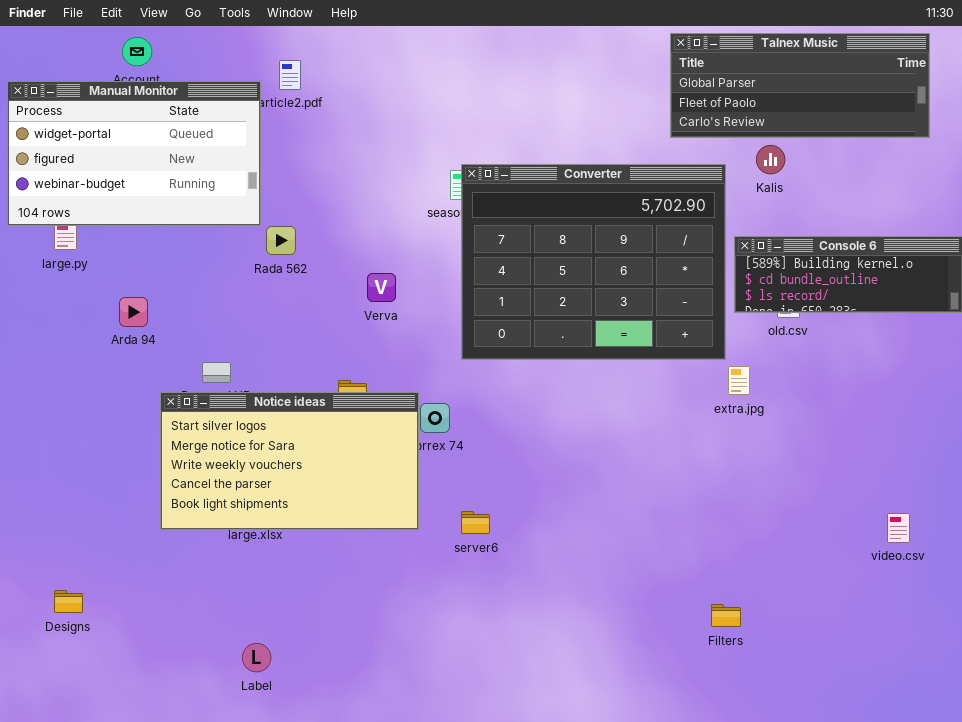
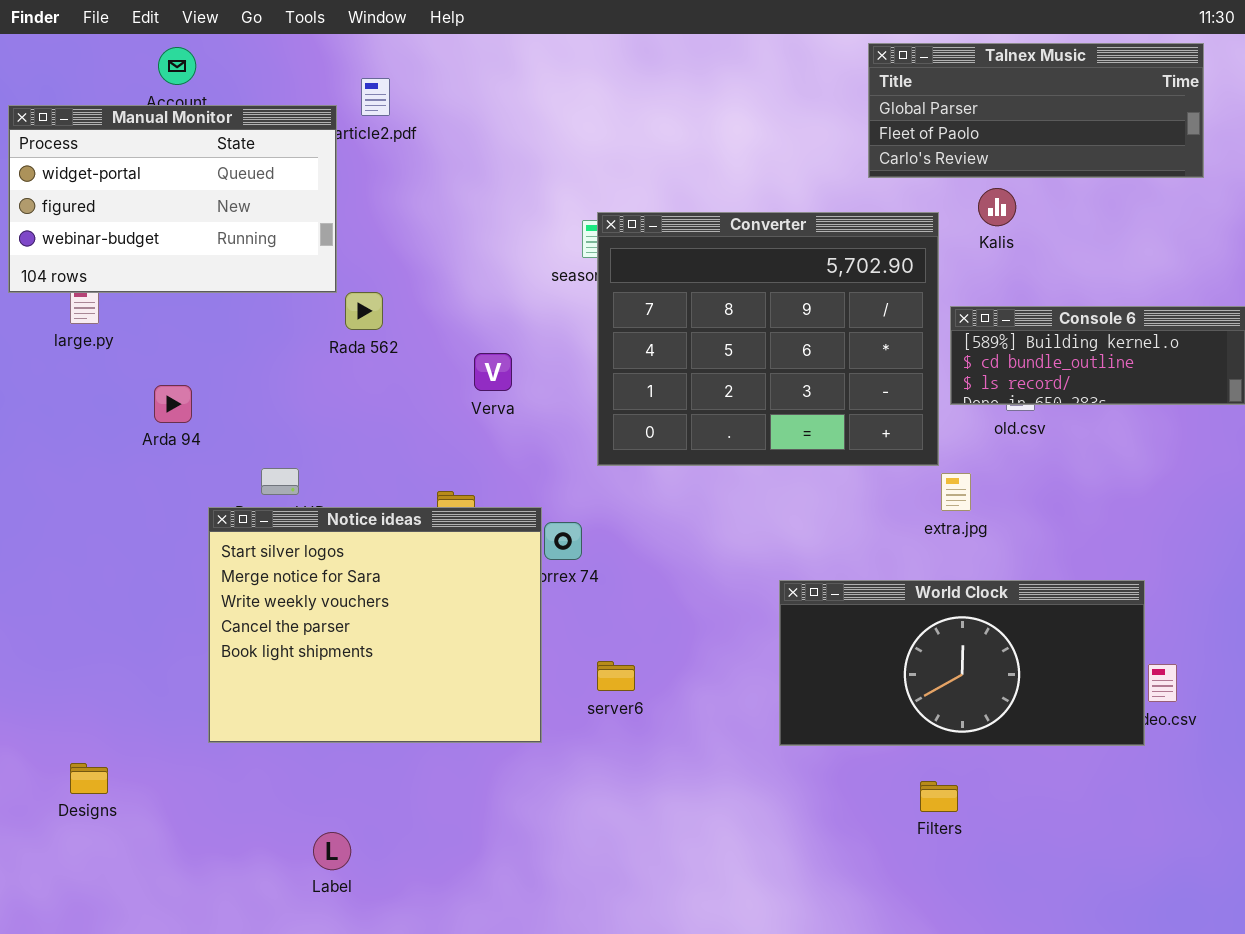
Notice ideas: [160,392,419,530] -> [208,507,542,743], resized
World Clock: none -> [779,580,1145,746], opened

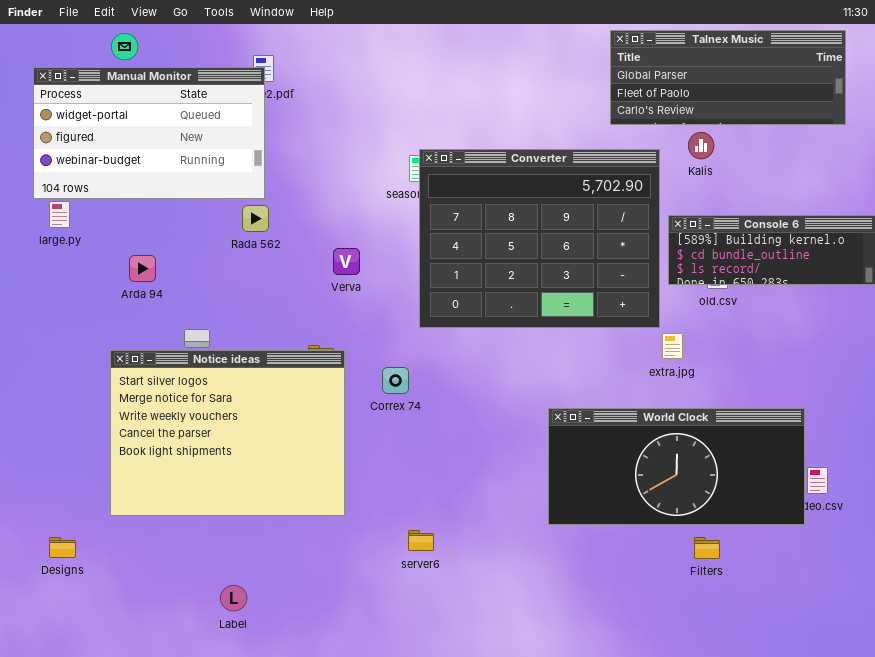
Manual Monitor: [8,105,337,293] -> [33,67,265,199], moved
Arda 94: [154,385,192,423] -> [129,255,156,282], moved
Notice ideas: [208,507,542,743] -> [110,350,345,516], moved
server6: [597,661,635,691] -> [408,530,434,551], moved
Filters: [920,781,958,812] -> [694,537,720,559], moved

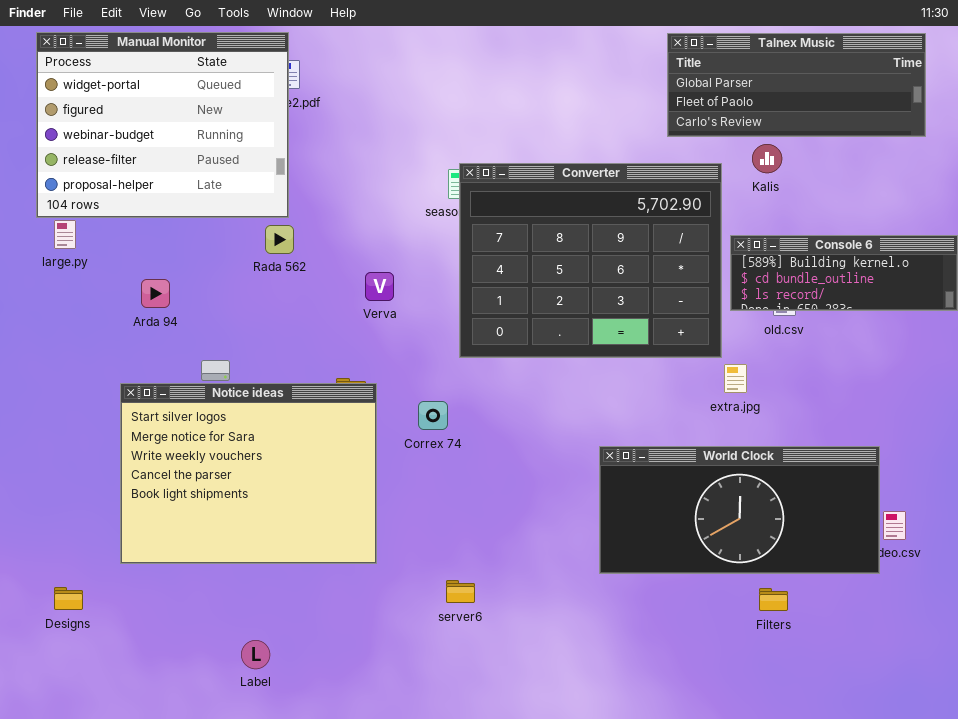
Manual Monitor: [33,67,265,199] -> [36,32,289,218], resized

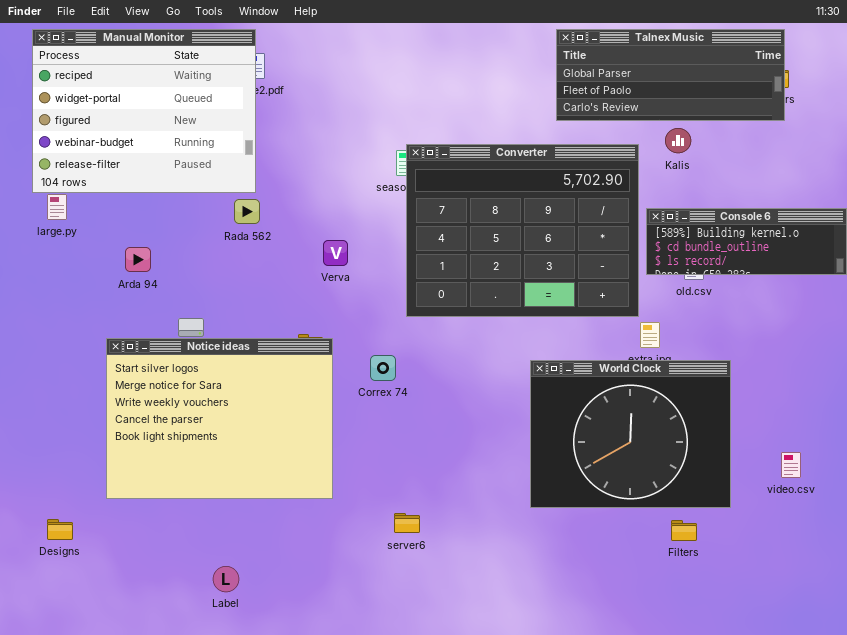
Manual Monitor: [36,32,289,218] -> [32,29,256,193], scrolled up 1 row
Talnex Music: [667,33,926,137] -> [556,29,785,121], moved
World Clock: [599,446,880,574] -> [530,360,731,508], resized

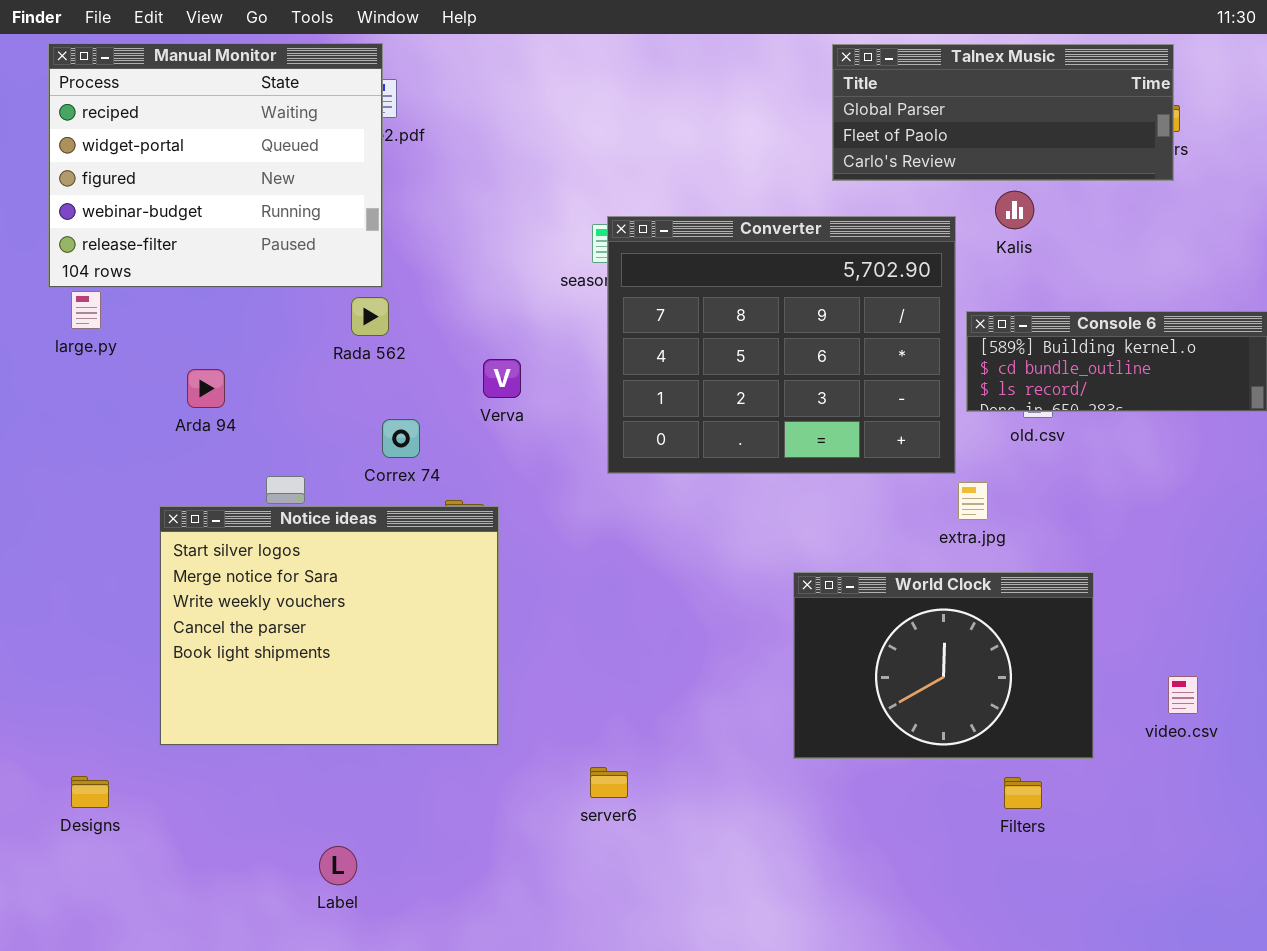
Correx 74: [370,355,396,381] -> [382,419,420,458], moved
World Clock: [530,360,731,508] -> [793,572,1094,759], resized

